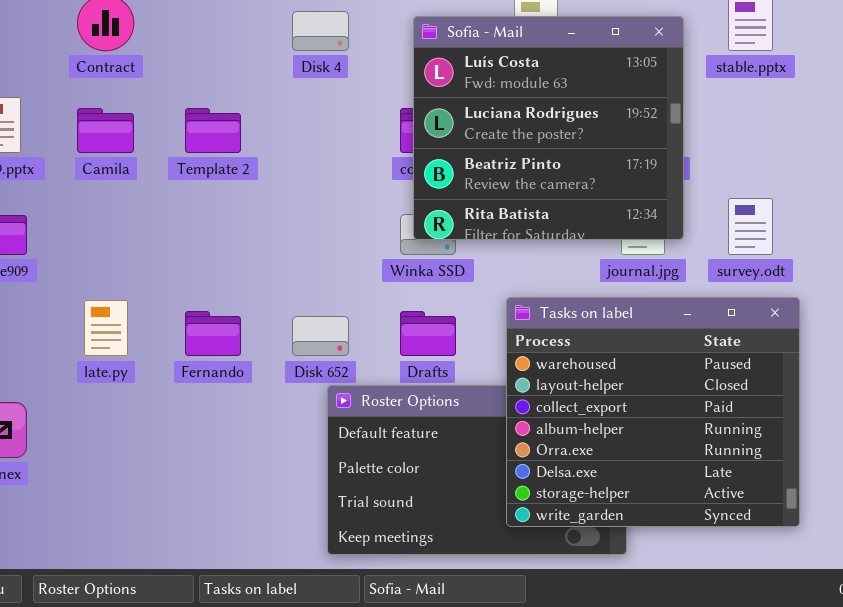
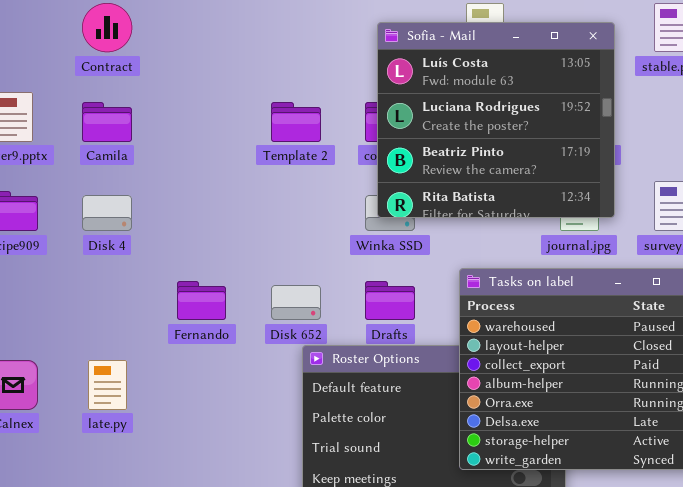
Disk 4: [292,11,349,51] -> [82,195,132,231], moved
Template 2: [185,108,241,153] -> [271,102,321,142], moved
late.py: [84,300,128,356] -> [88,360,127,410], moved

